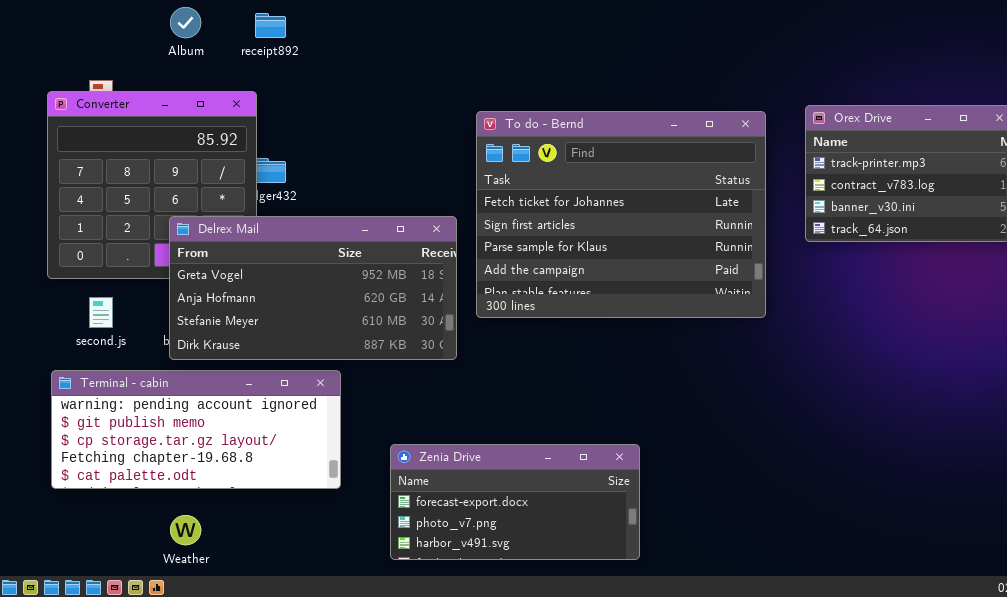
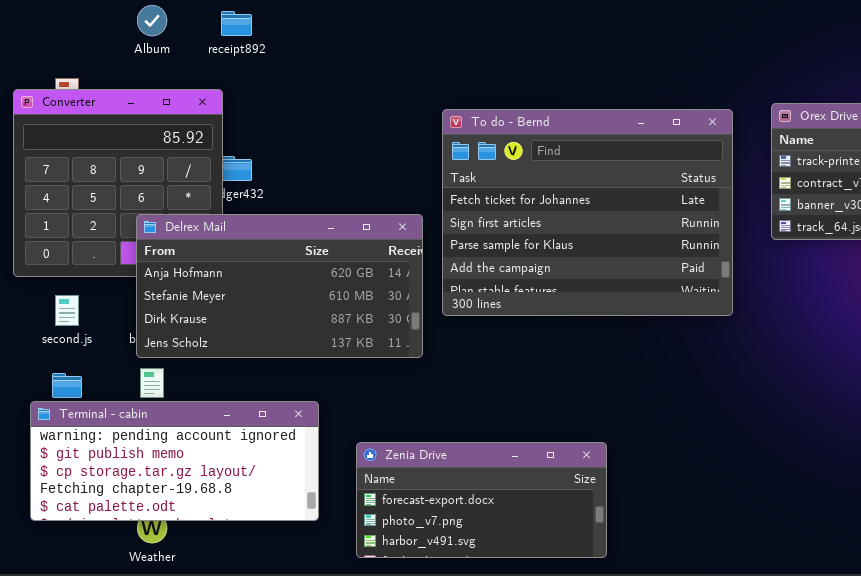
Delrex Mail: [169,216,457,360] -> [136,214,423,358], scrolled down 1 row
Terminal - cabin: [51,370,341,489] -> [30,401,319,521], moved

